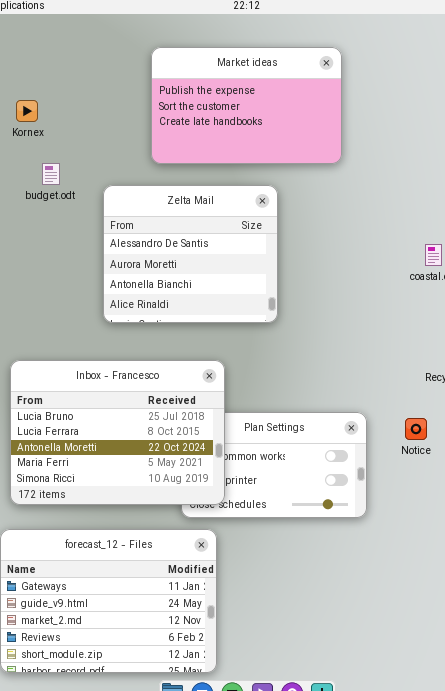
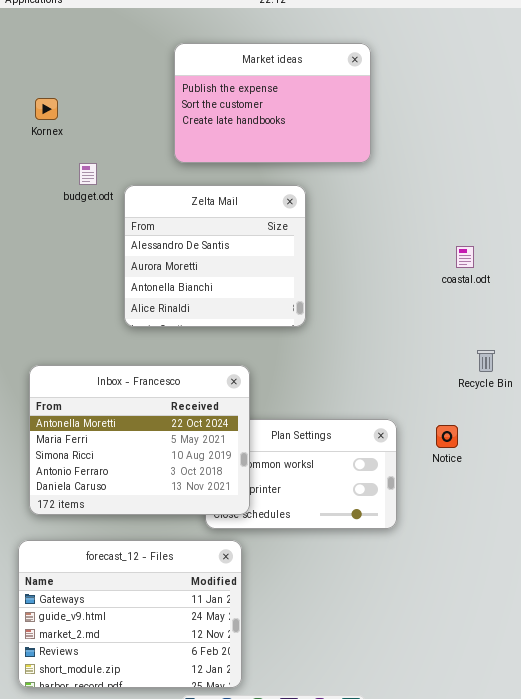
budget.odt: [42,163,60,185] -> [79,163,97,185], moved
Inbox - Francesco: [10,360,225,505] -> [29,365,250,515], scrolled down 2 rows

